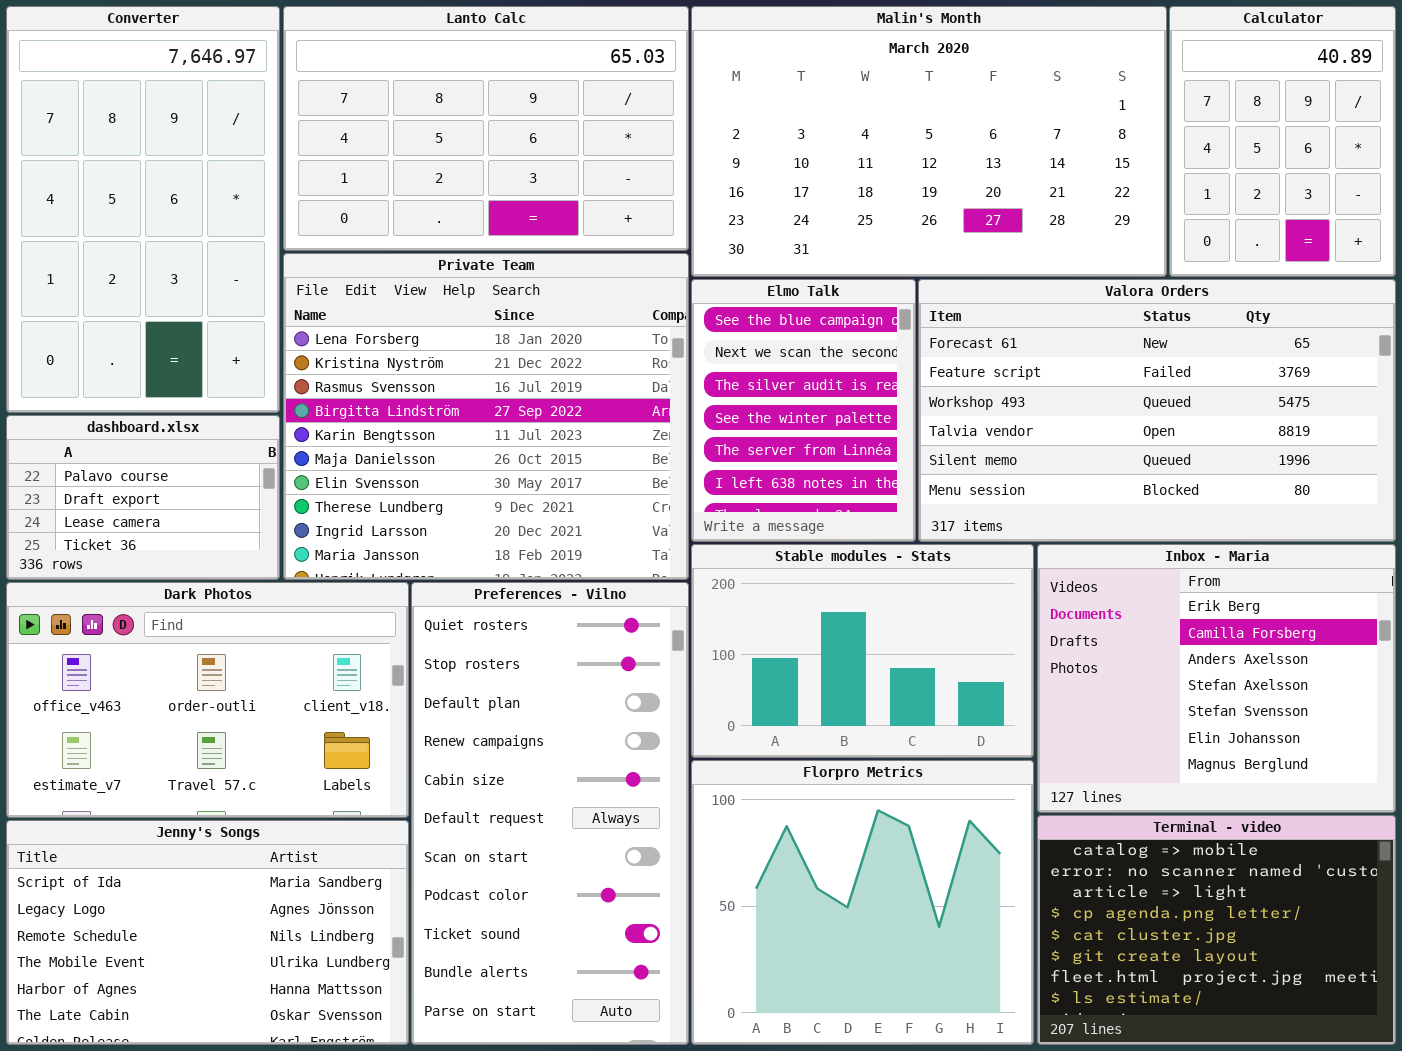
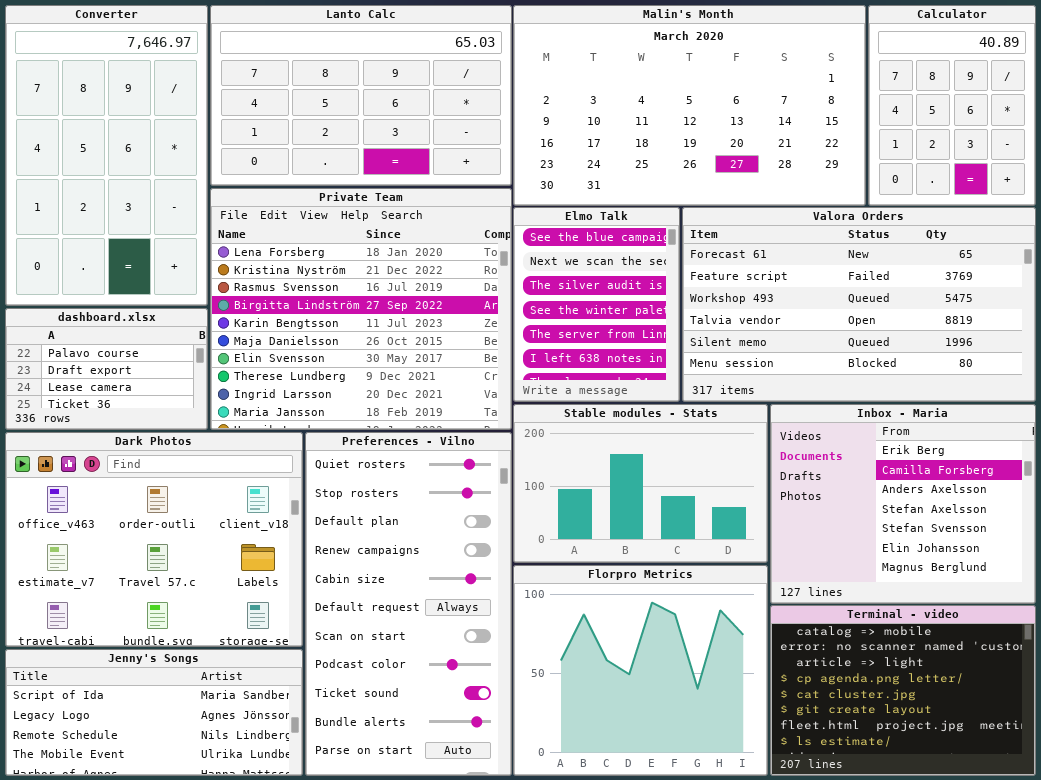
Dark Photos: [6,582,409,818] -> [5,432,303,647], resized
Jenny's Songs: [6,820,409,1045] -> [5,649,303,776], resized

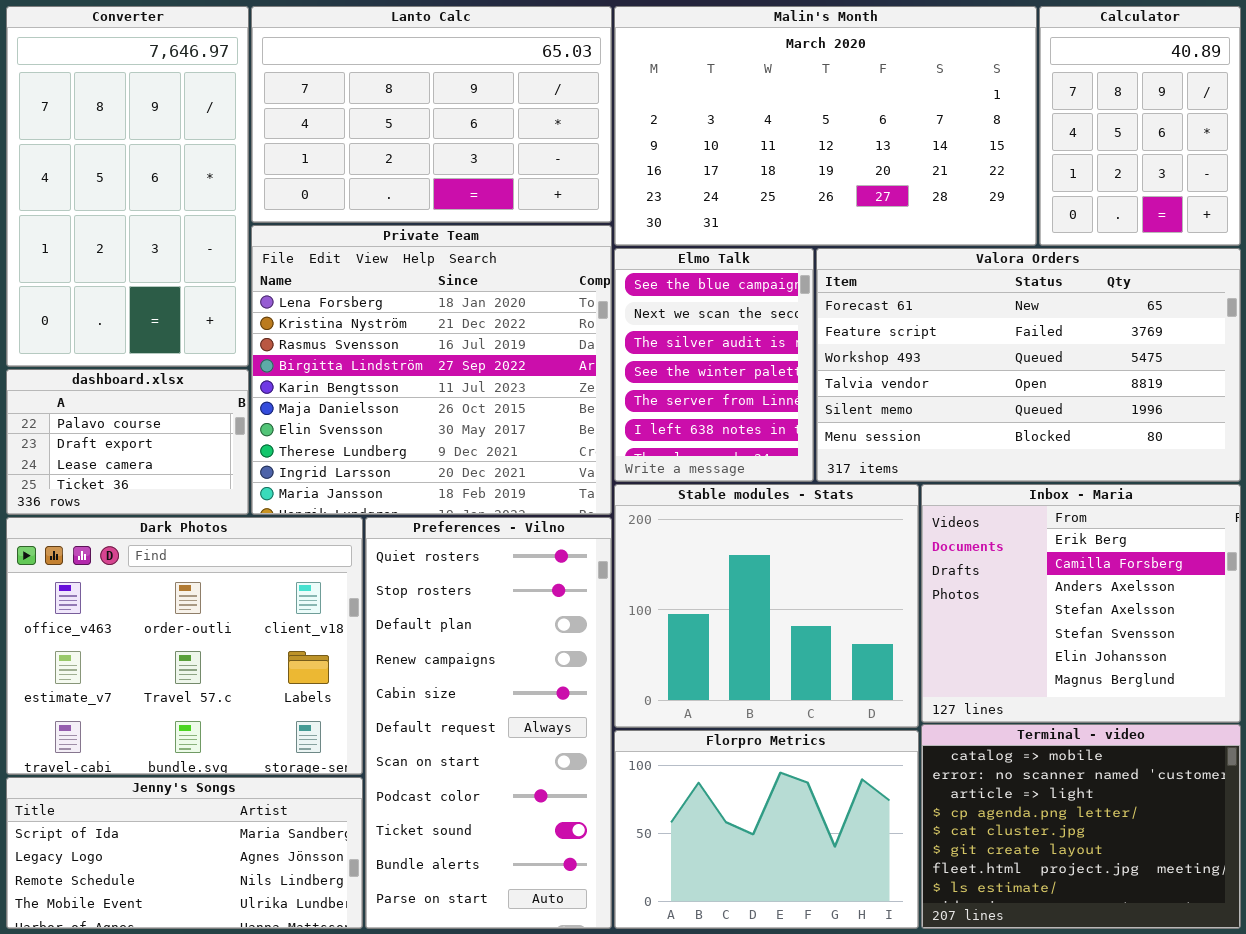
Stable modules - Stats: [513,404,768,563] -> [614,484,919,728], resized
Florpro Metrics: [513,565,768,776] -> [614,730,919,929], resized

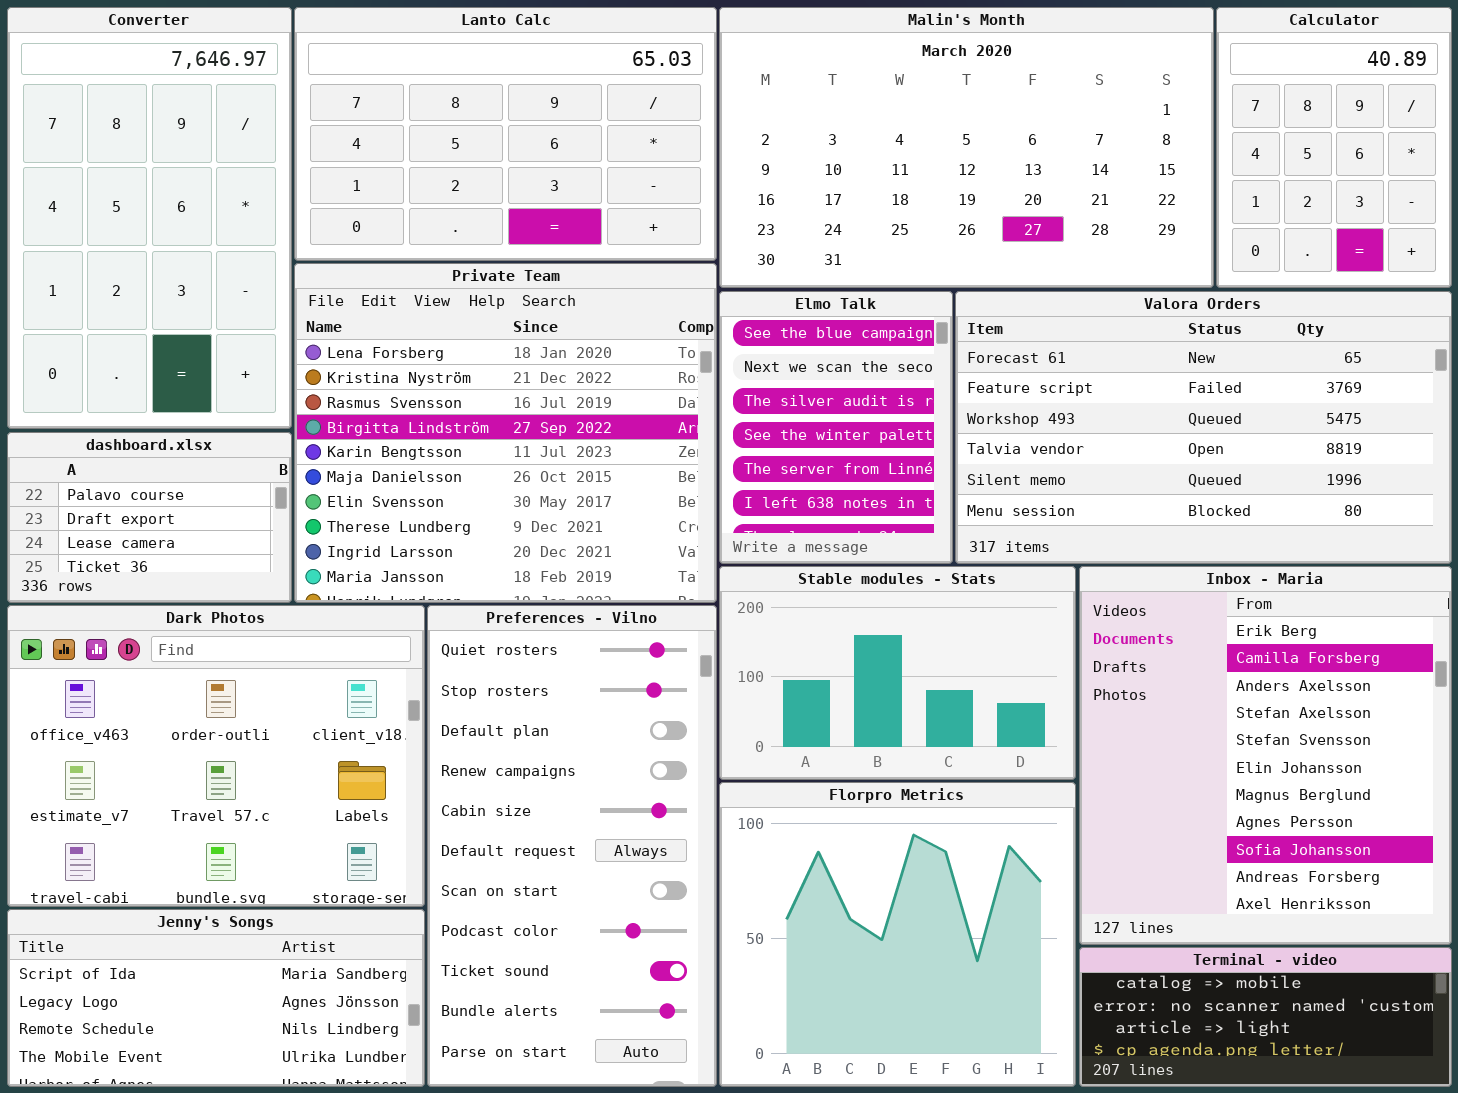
Stable modules - Stats: [614,484,919,728] -> [719,566,1076,780], resized
Inbox - Maria: [921,484,1241,723] -> [1079,566,1452,945], resized
Terminal - video: [921,724,1241,929] -> [1079,947,1452,1087], resized
Florpro Metrics: [614,730,919,929] -> [719,782,1076,1087], resized

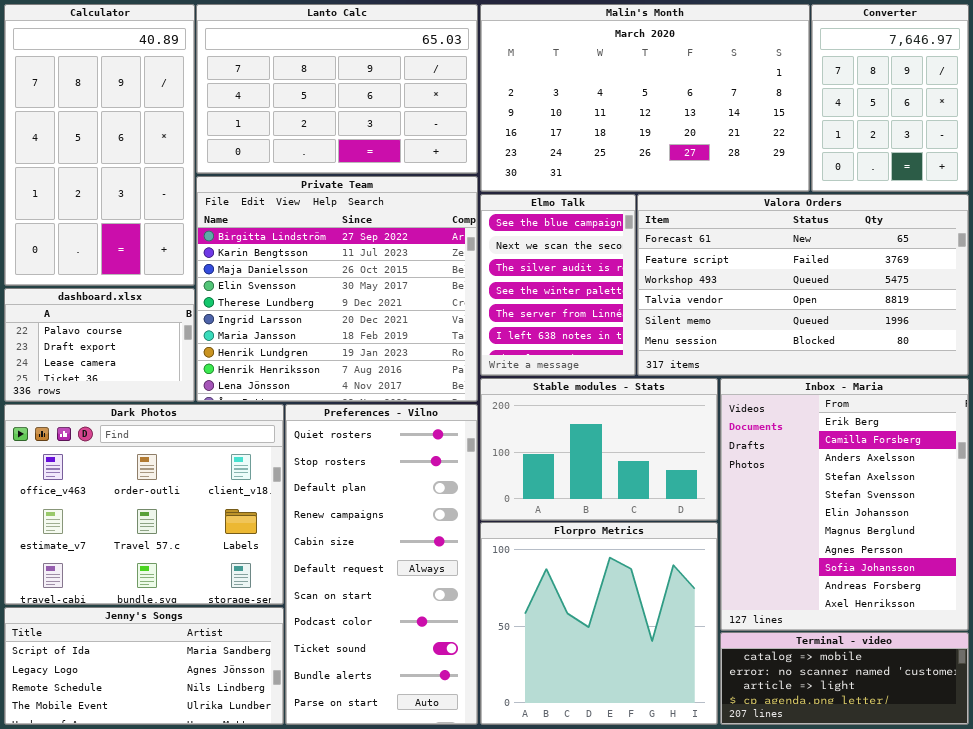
Converter: [7,7,292,429] -> [811,4,969,192], moved, resized
Calculator: [1216,7,1452,288] -> [4,4,195,286], moved, resized
Private Team: [294,263,717,603] -> [196,176,478,402], scrolled down 3 rows

